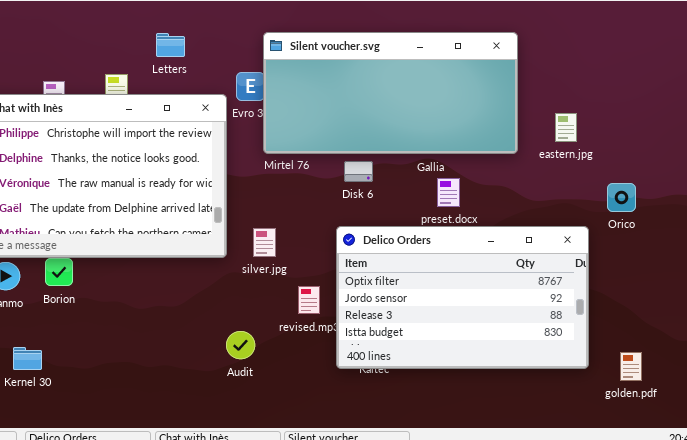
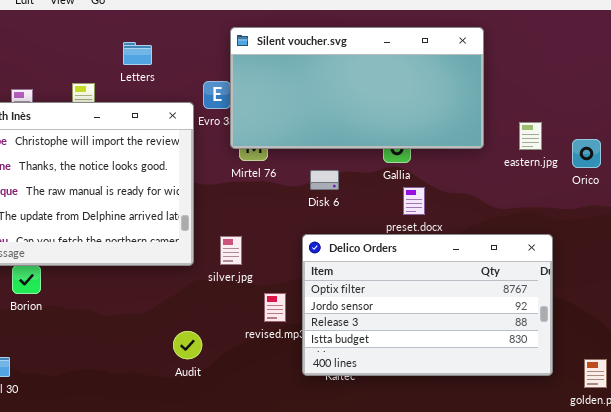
Silent voucher.svg: [263,32,518,154] -> [230,27,484,149], moved
Orico: [607,183,636,212] -> [572,139,601,168], moved
Audit: [226,331,255,359] -> [173,331,202,359], moved

